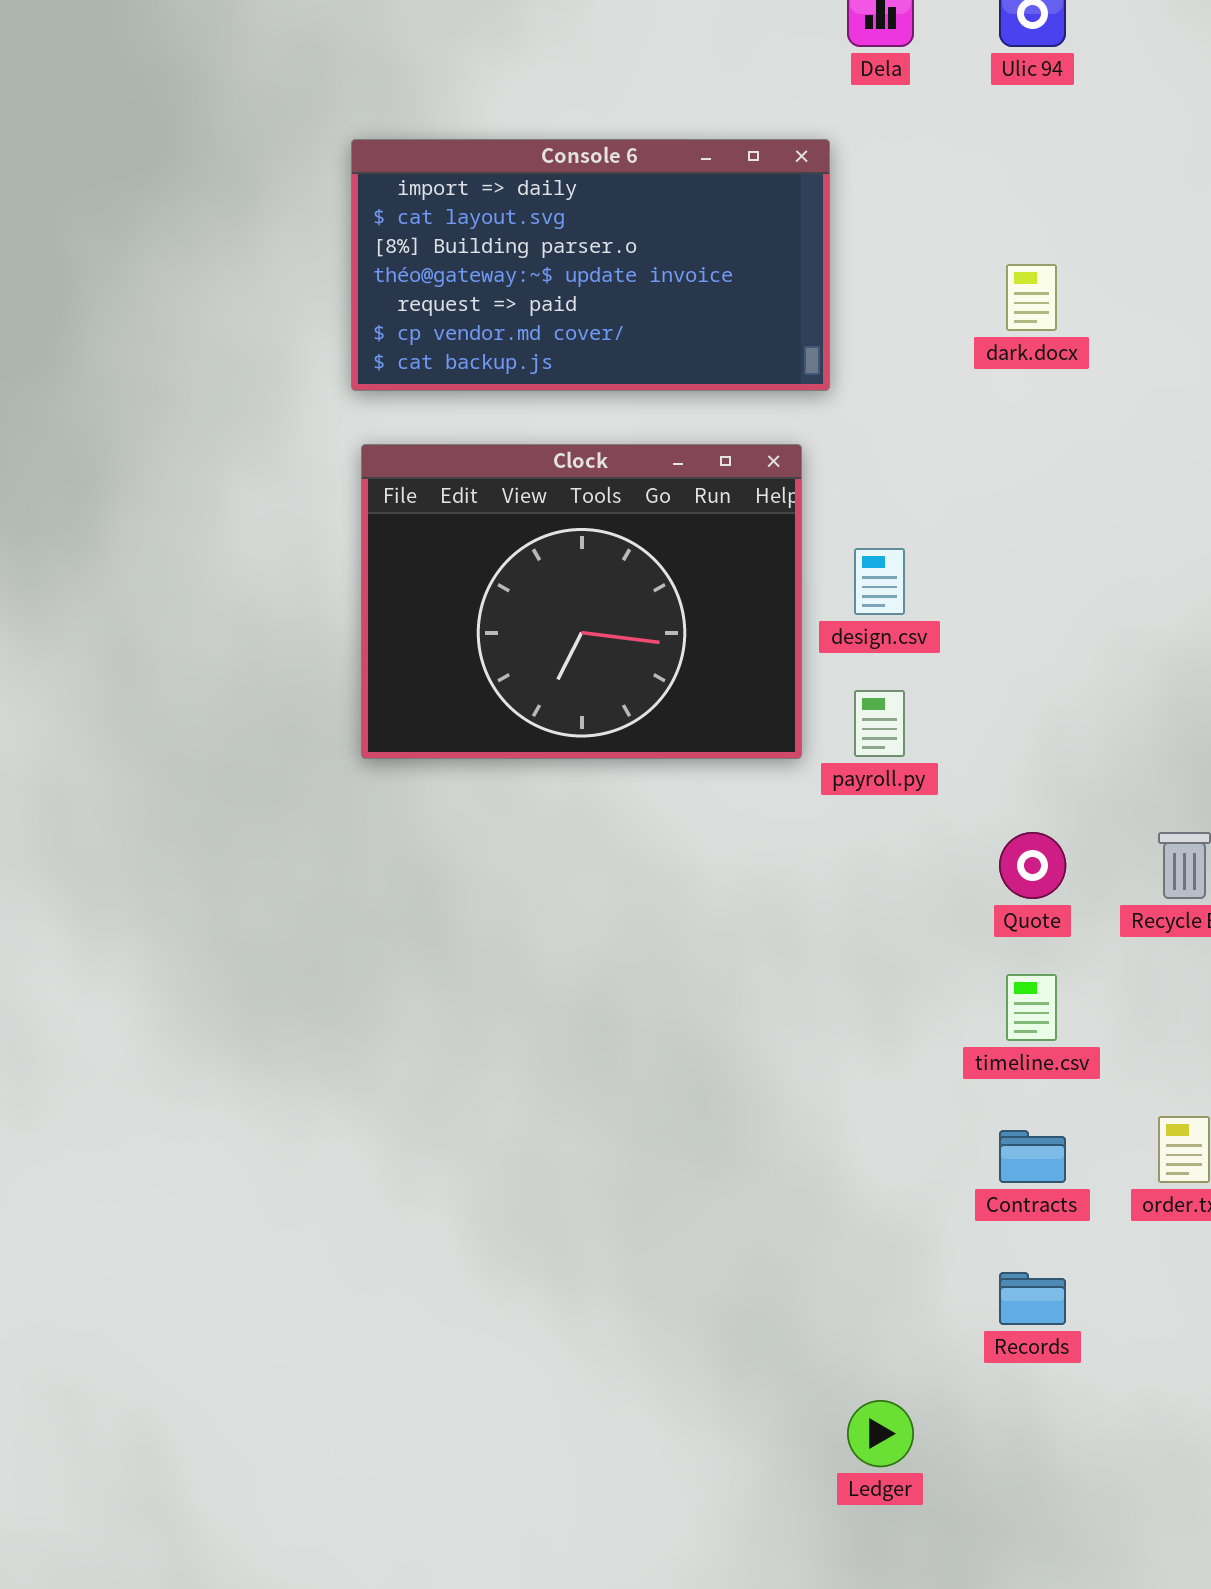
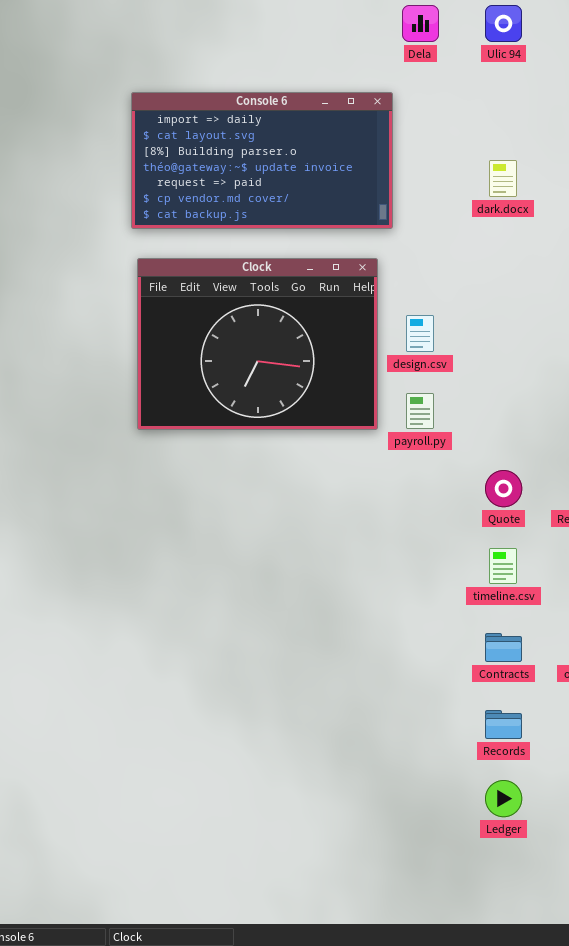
Ledger: [847,1400,914,1467] -> [485,780,522,817], moved

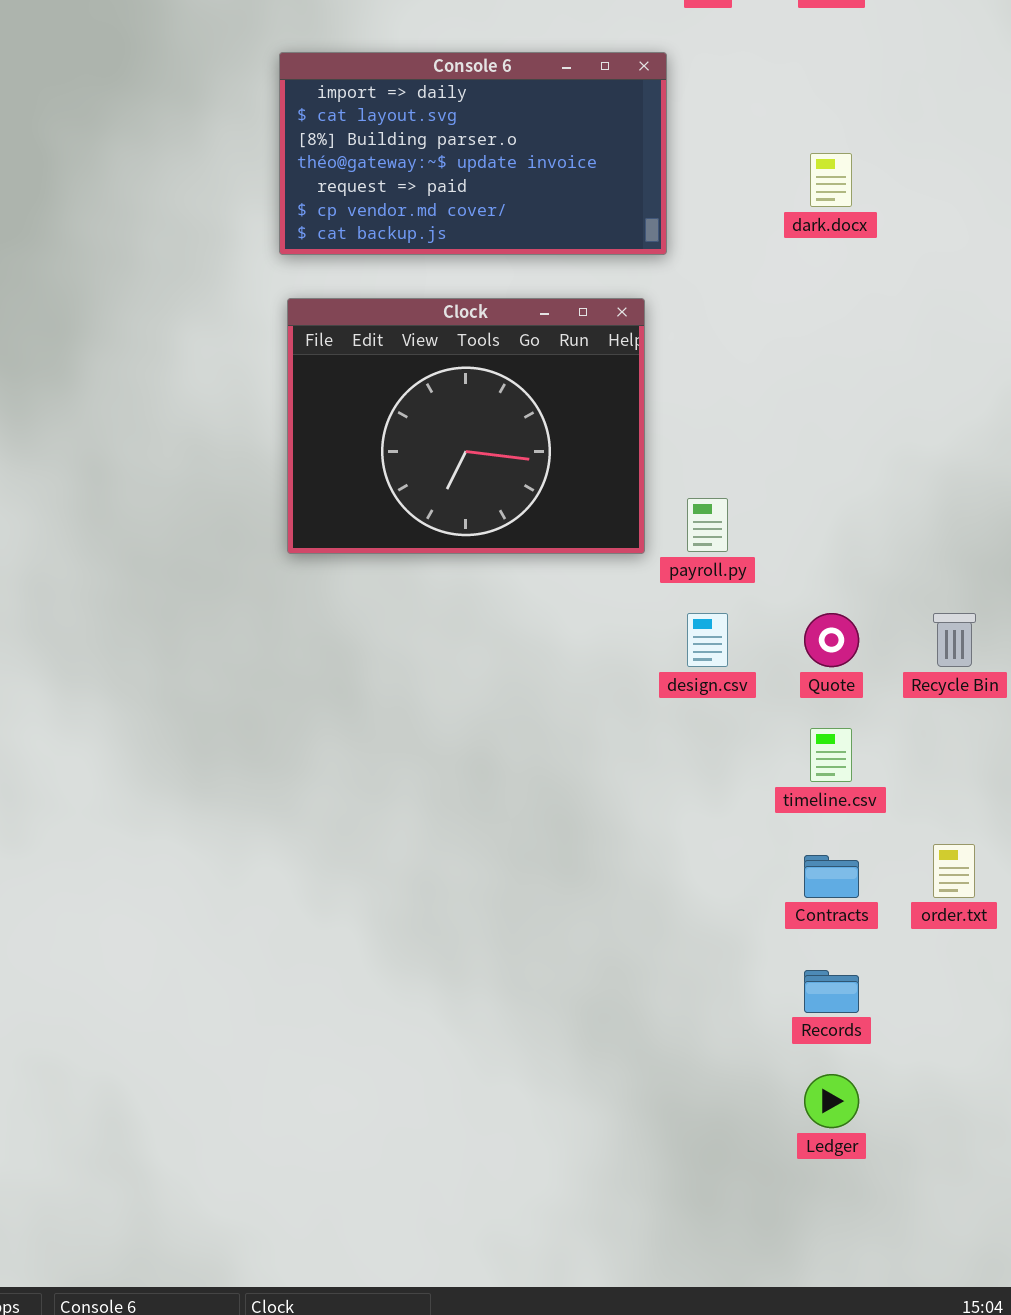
design.csv: [406,315,434,352] -> [687,613,728,667], moved

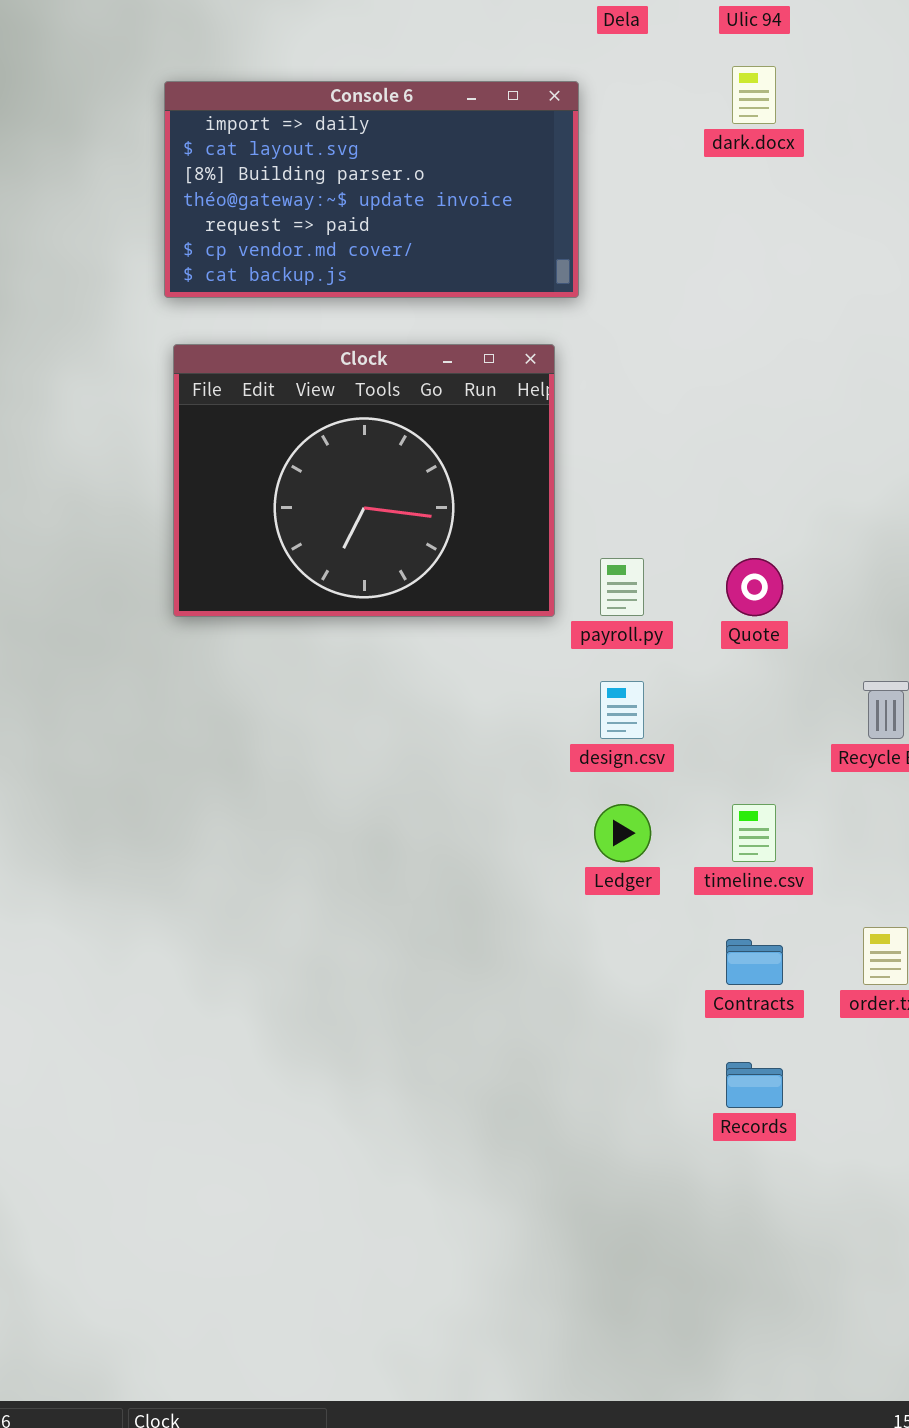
dark.docx: [810,153,852,207] -> [732,66,776,124], moved
Quote: [804,613,859,667] -> [726,558,783,616], moved
Ledger: [804,1074,859,1128] -> [594,804,651,862], moved

